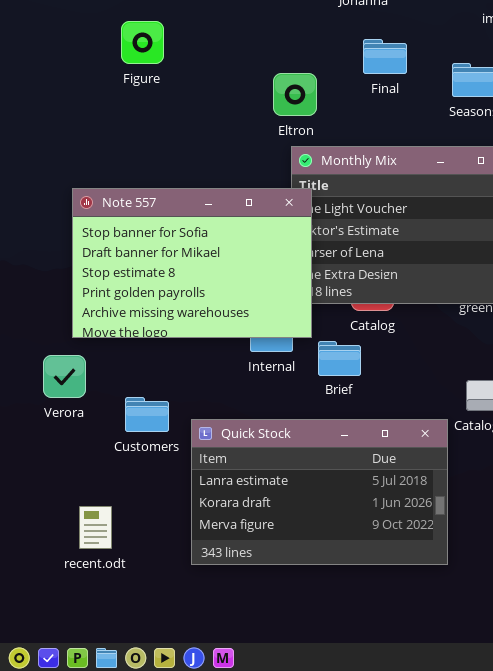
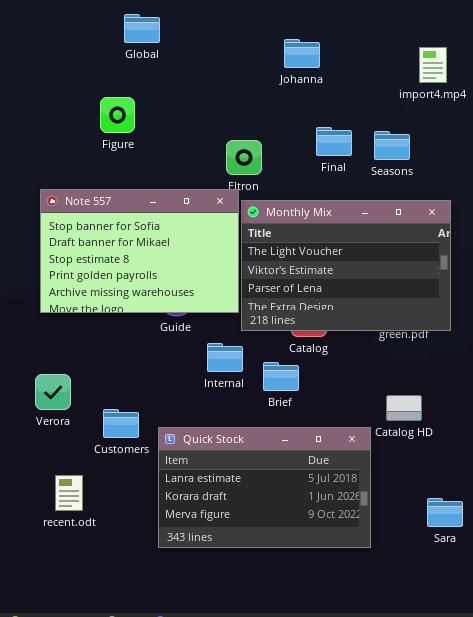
Final: [363,39,407,74] -> [316,127,352,156], moved
Note 557: [72,188,312,338] -> [40,189,239,313], moved
recent.odt: [79,506,112,549] -> [55,475,83,511], moved

